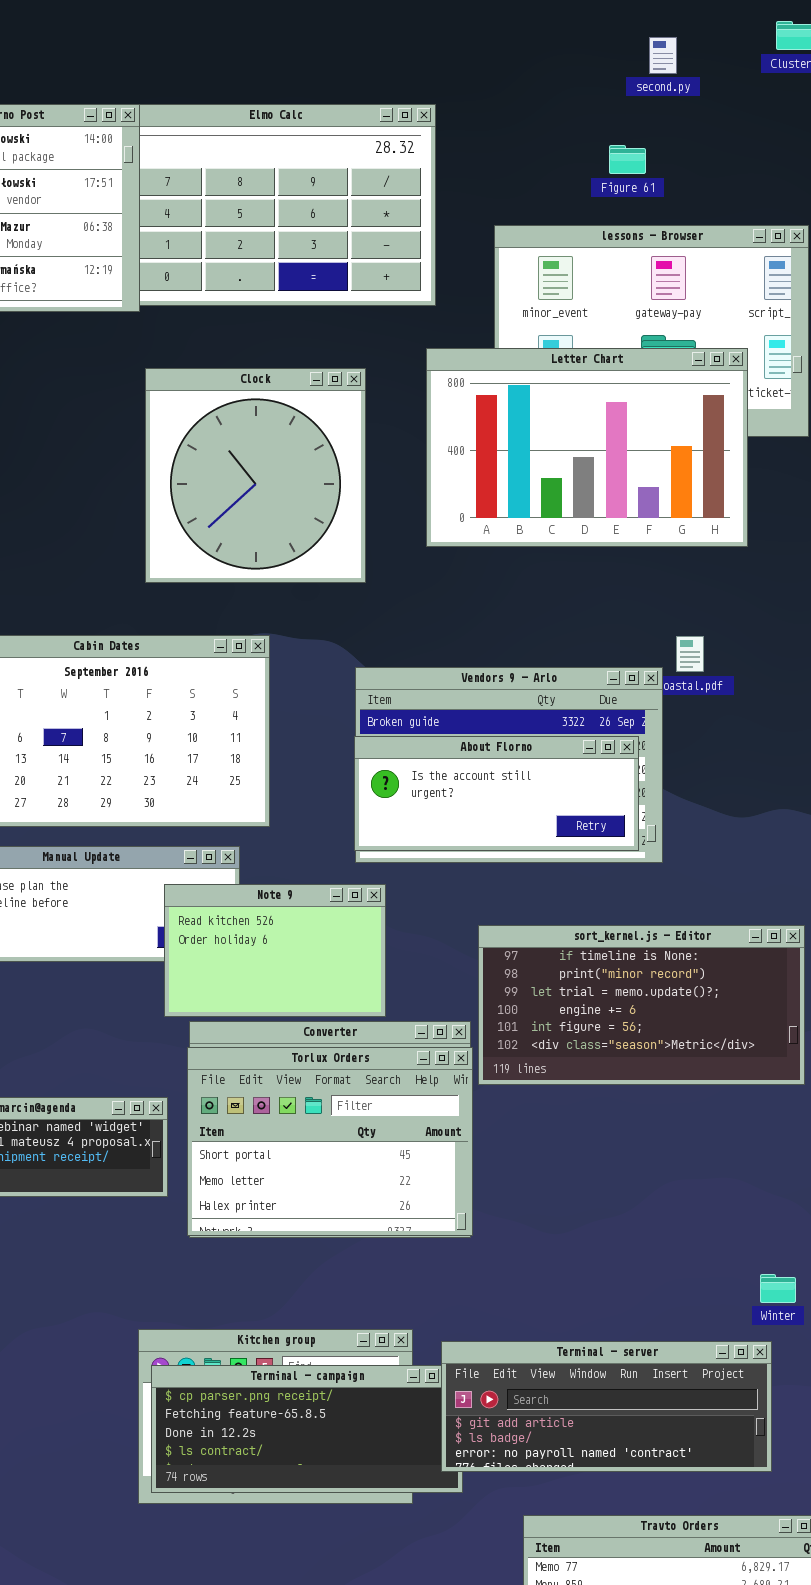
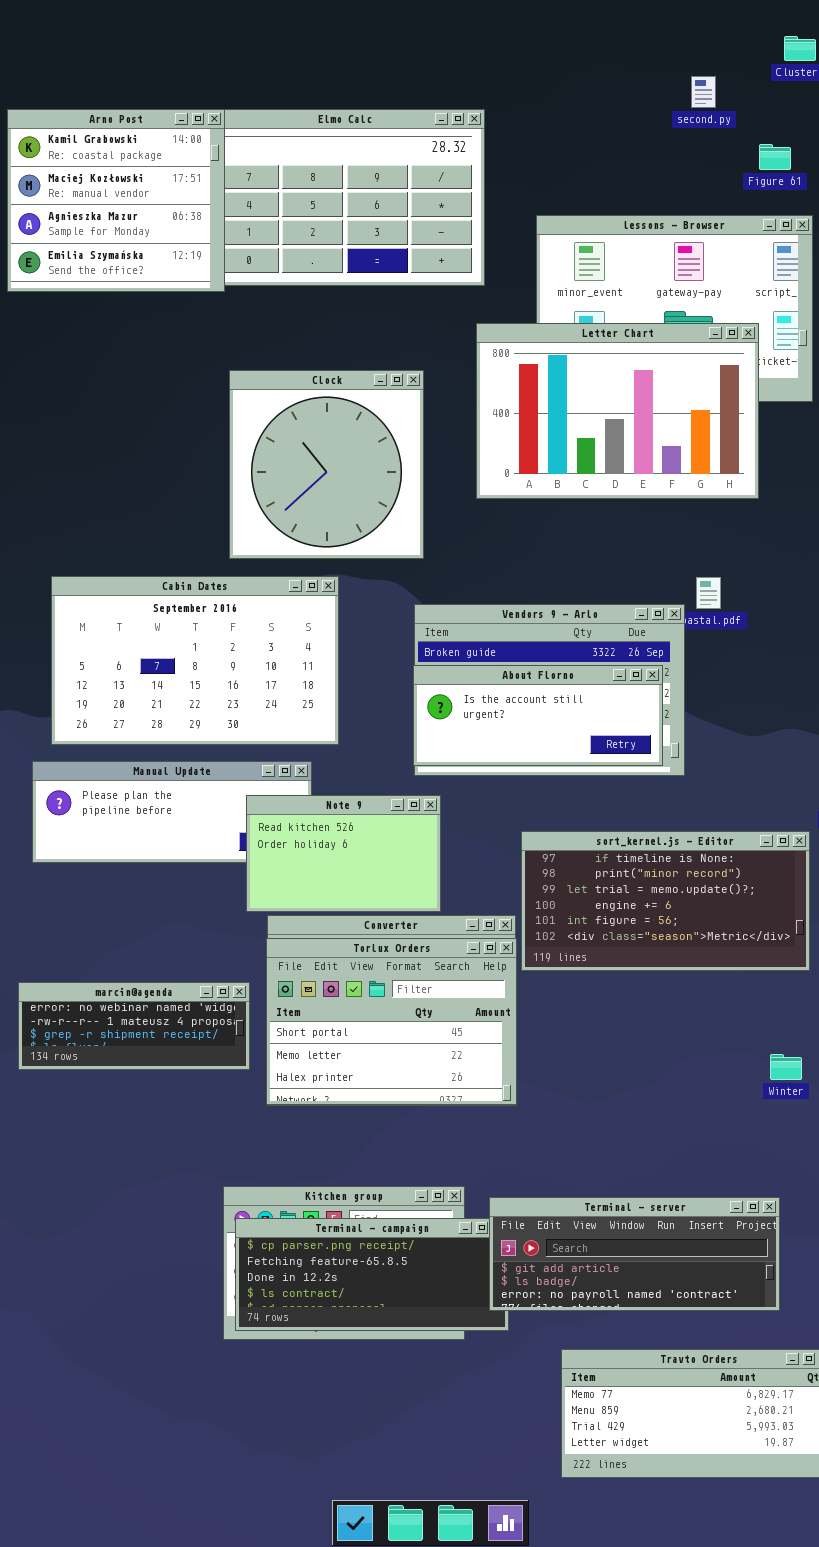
second.py: [649,37,677,74] -> [691,76,716,108], moved
Figure 61: [609,145,646,174] -> [759,144,791,170], moved
Clock: [145,368,366,583] -> [229,370,424,559], moved
Winter: [760,1274,796,1303] -> [770,1054,802,1080], moved

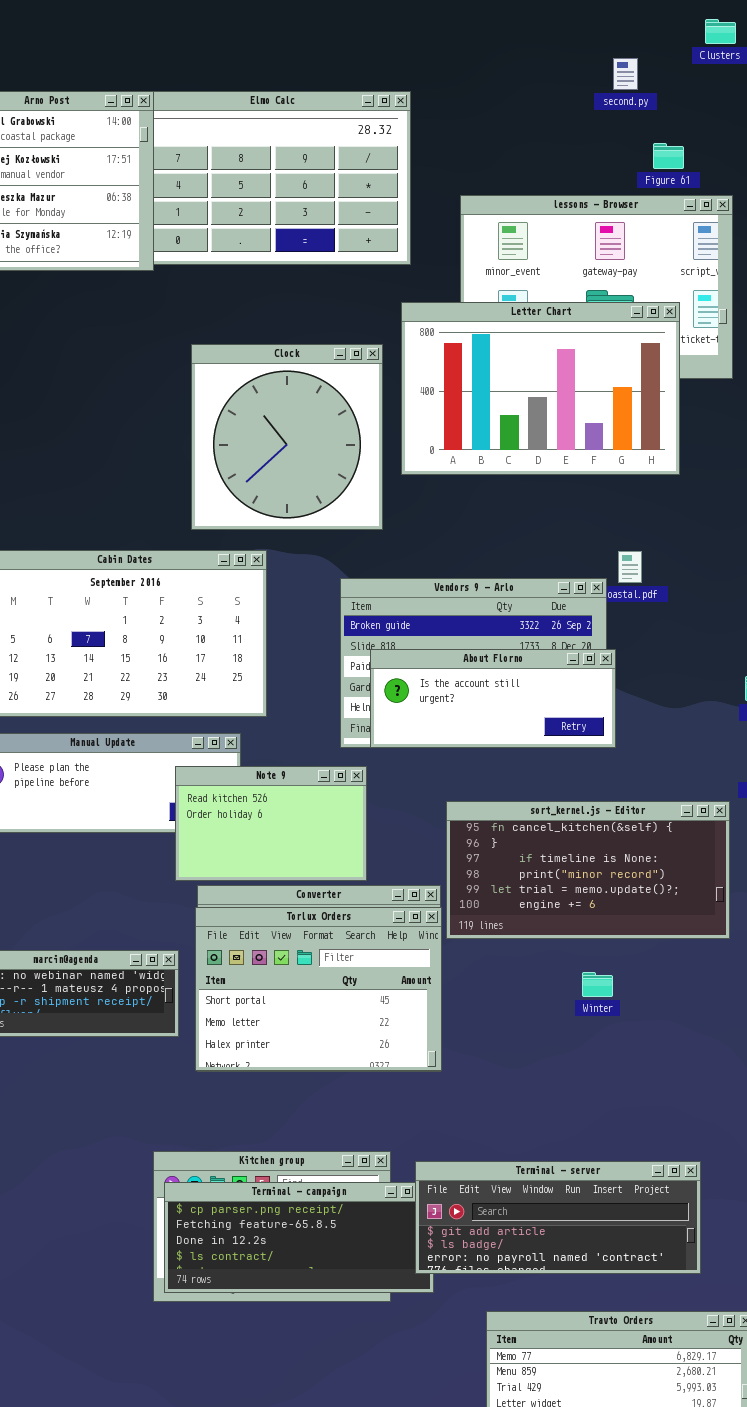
Figure 61: [759,144,791,170] -> [653,143,684,169], moved
Clock: [229,370,424,559] -> [191,344,383,530], moved
About Florno: [413,665,663,766] -> [370,649,616,748], moved
sort_kernel.js - Editor: [521,831,810,971] -> [446,801,730,939], scrolled up 2 rows
Winter: [770,1054,802,1080] -> [582,972,613,997], moved

